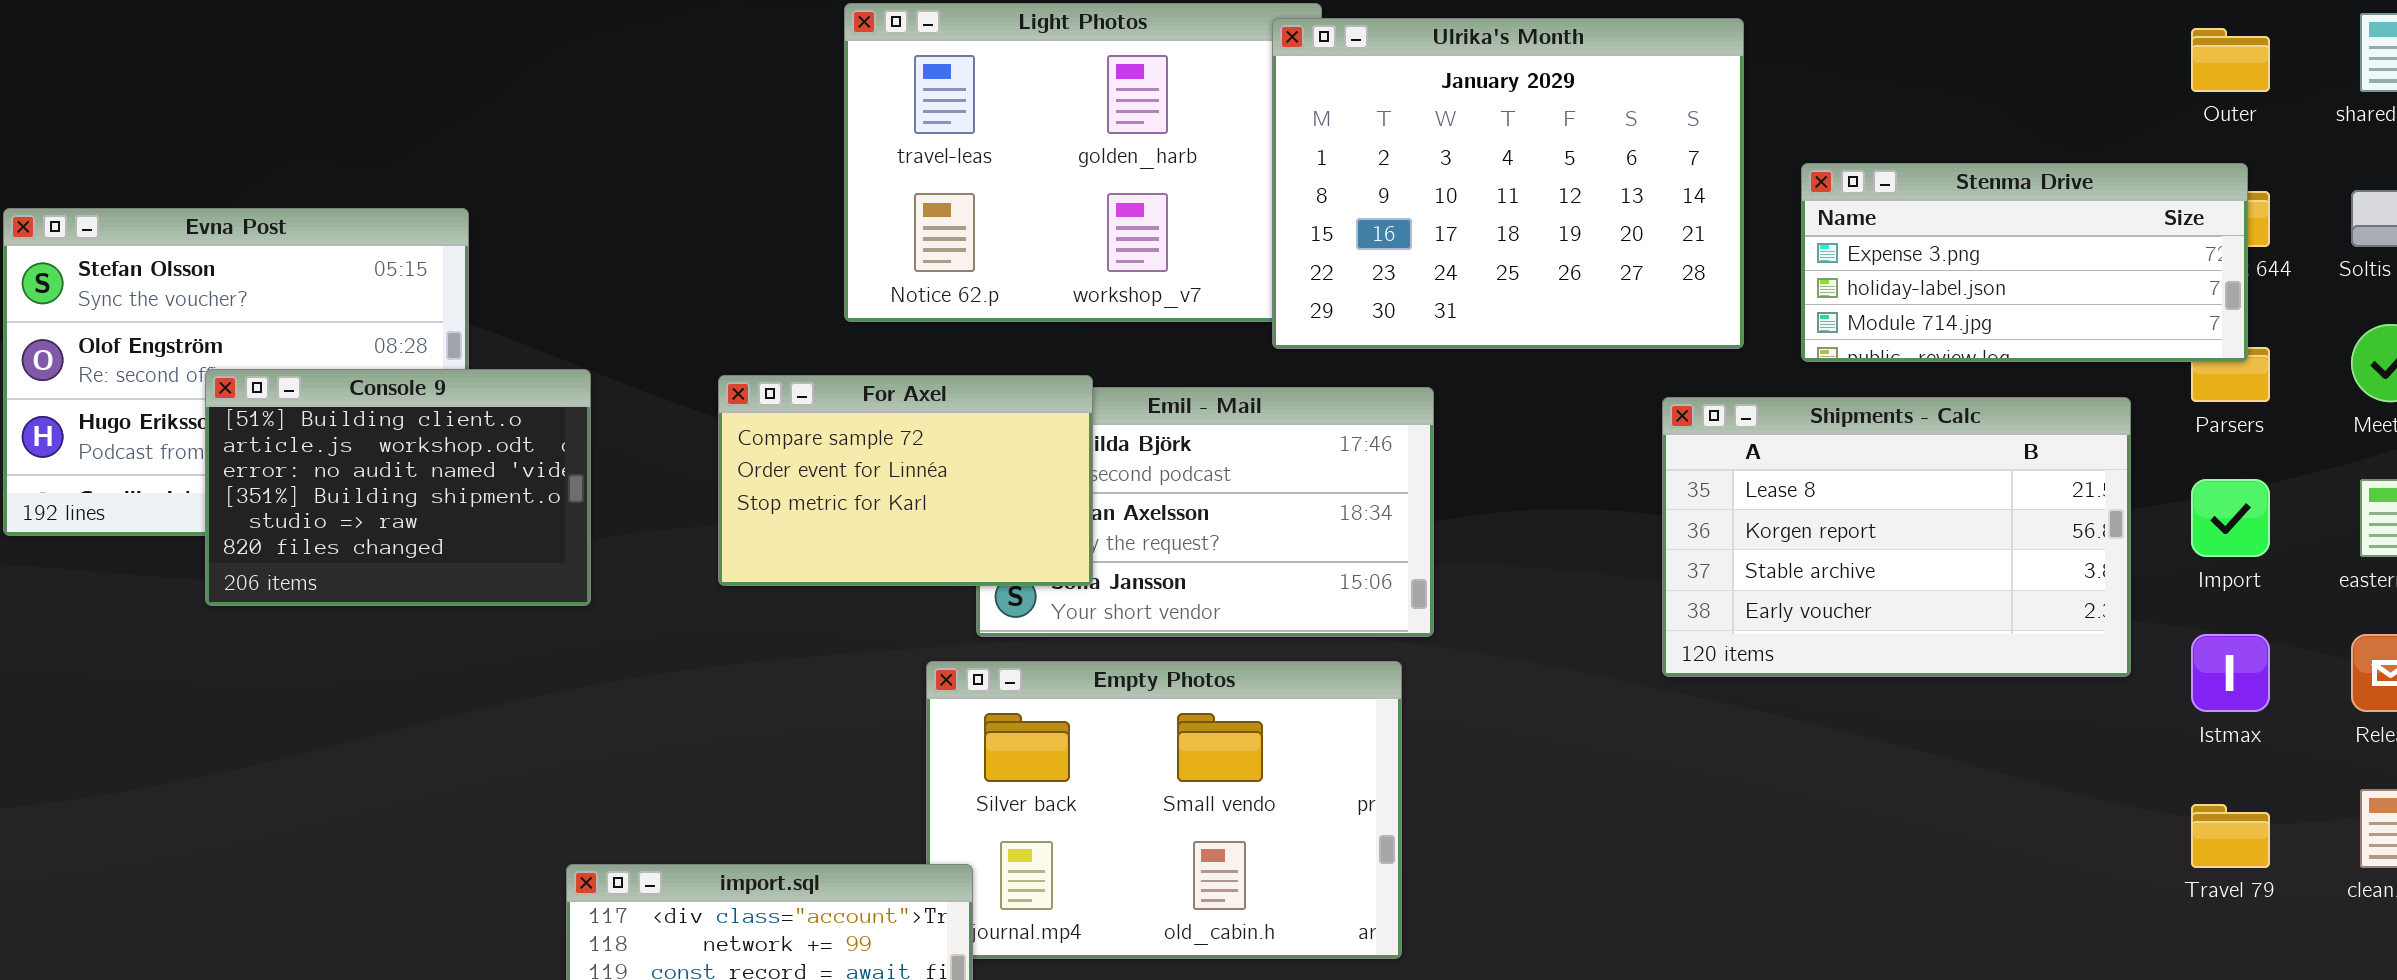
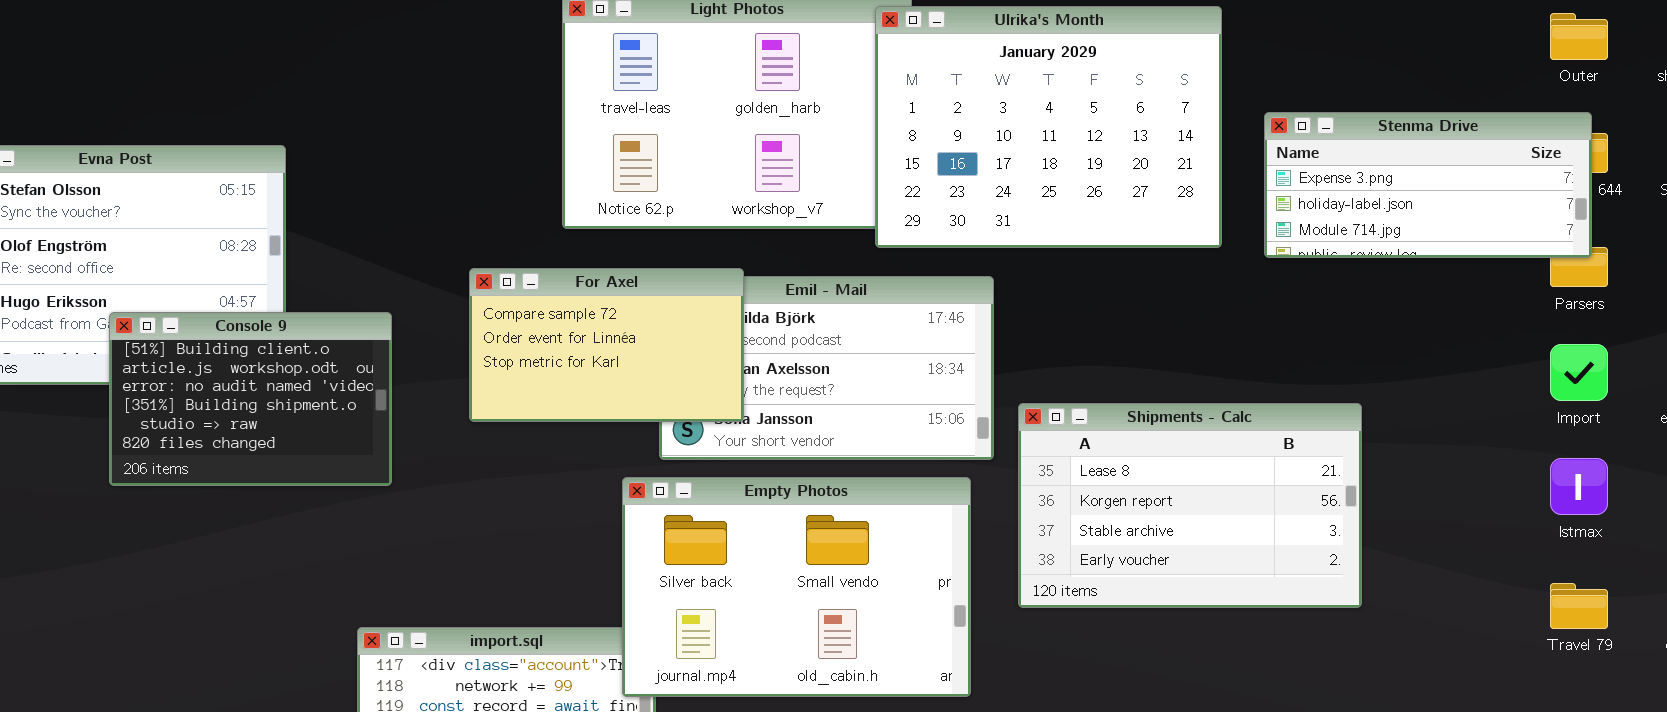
Console 9: [205,369,591,606] -> [109,312,392,486], moved
Shipments - Calc: [1662,397,2131,677] -> [1018,403,1362,608], moved
Empty Photos: [926,661,1402,959] -> [622,477,971,697], raised

